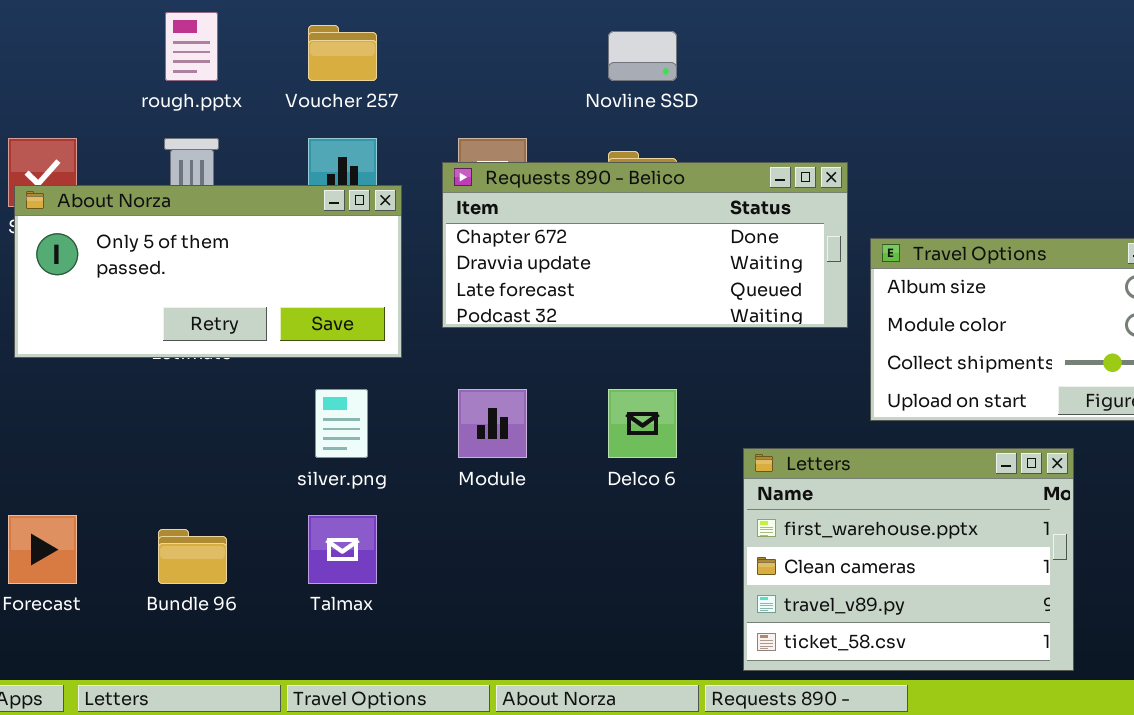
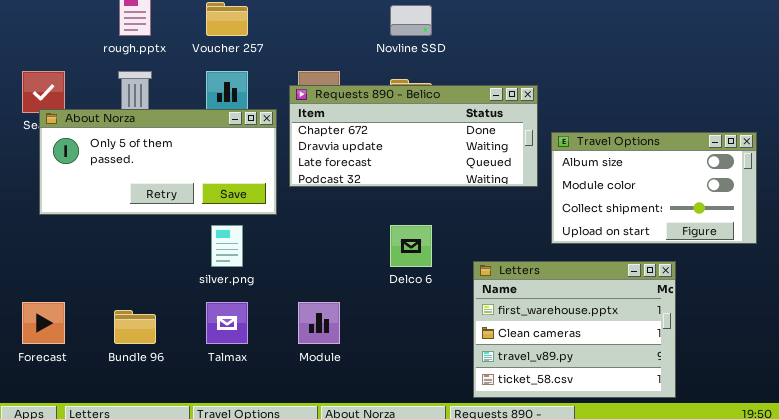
About Norza: [14,185,402,358] -> [39,109,277,215], moved
Module: [458,389,527,458] -> [298,302,340,344], moved

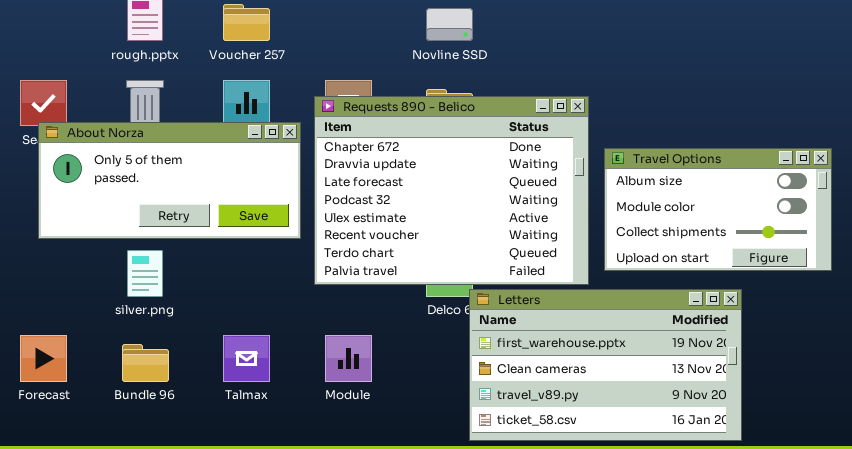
Requests 890 - Belico: [289,85,538,187] -> [314,96,589,285], resized
silver.png: [211,225,243,267] -> [127,250,163,297], moved
Letters: [473,261,676,398] -> [469,289,742,441], resized

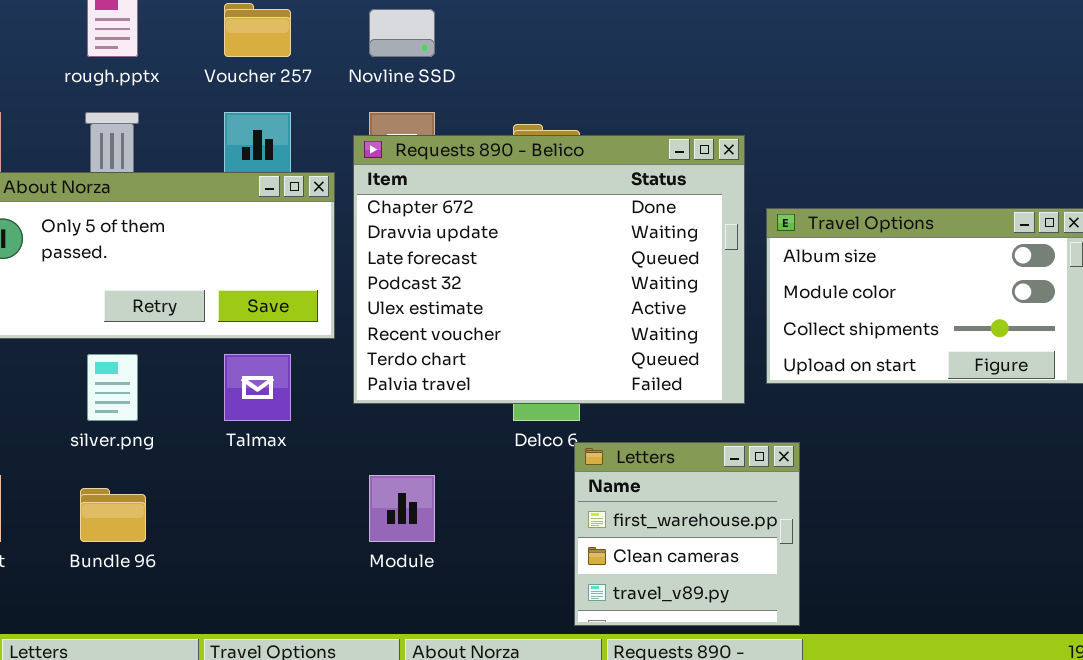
Novline SSD: [426,8,473,41] -> [369,9,435,57], moved
Letters: [469,289,742,441] -> [574,442,800,626], resized
Talmax: [223,335,270,382] -> [224,354,291,421], moved

